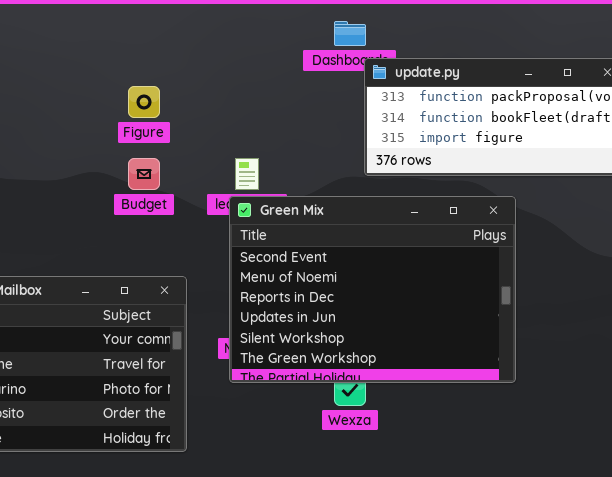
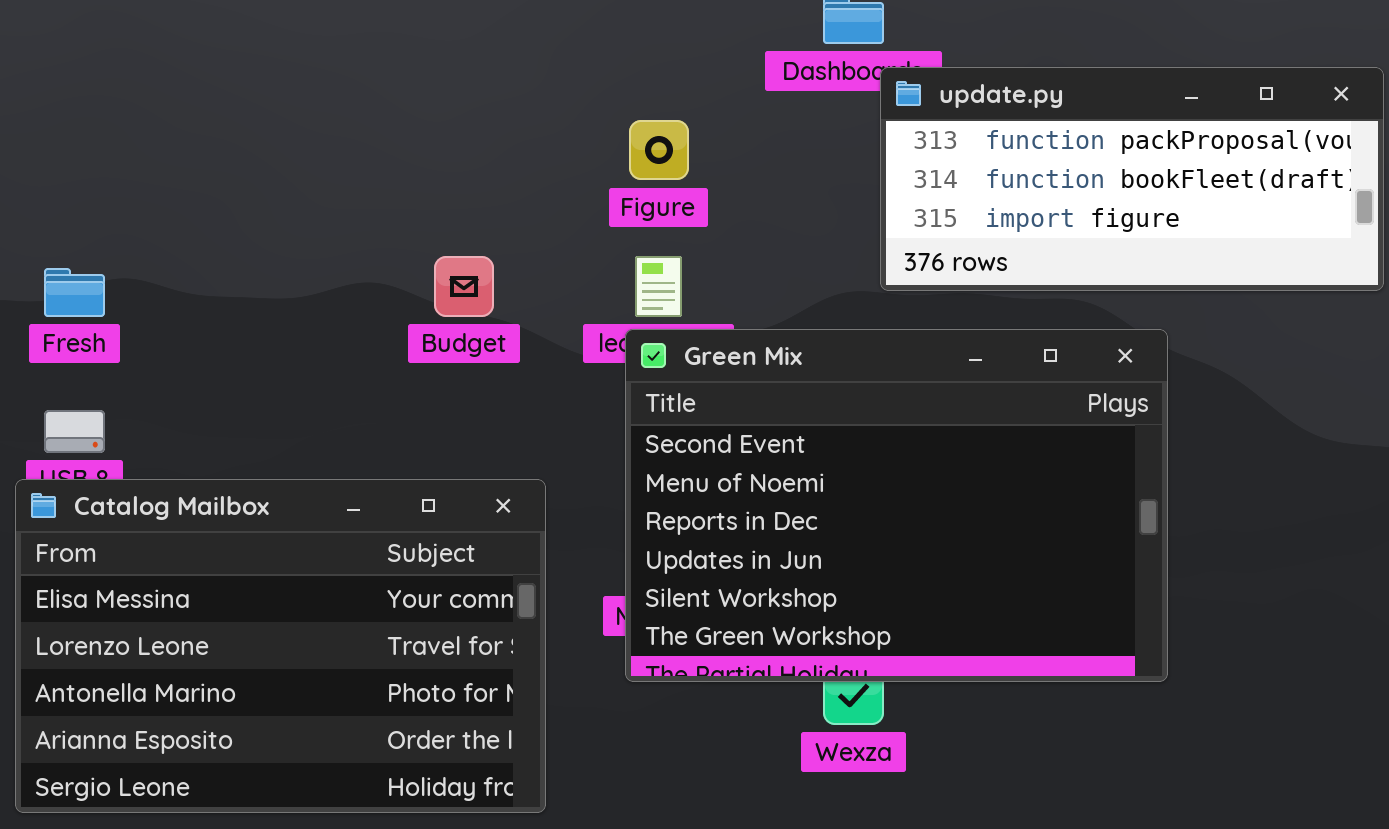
Figure: [128,86,160,118] -> [629,120,689,180], moved

